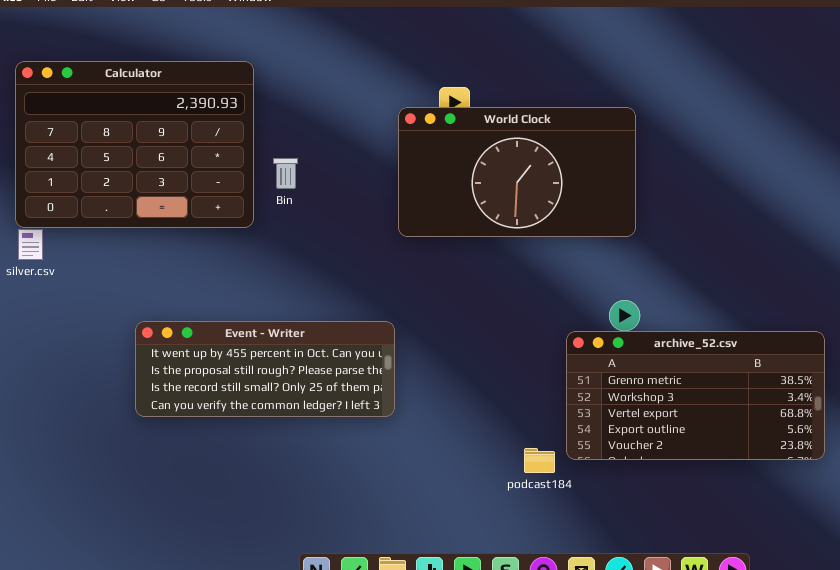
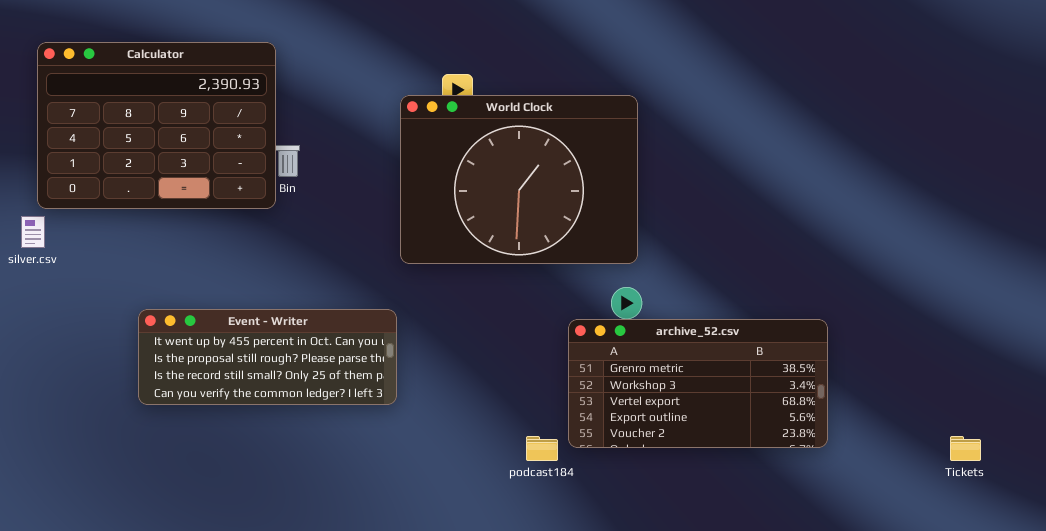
Calculator: [15,61,254,228] -> [37,42,276,209], moved
World Clock: [398,107,636,237] -> [400,95,638,264], resized

